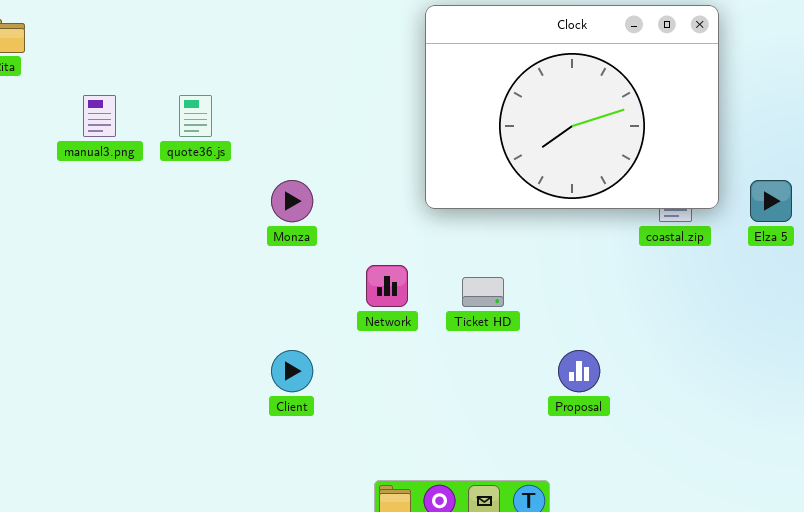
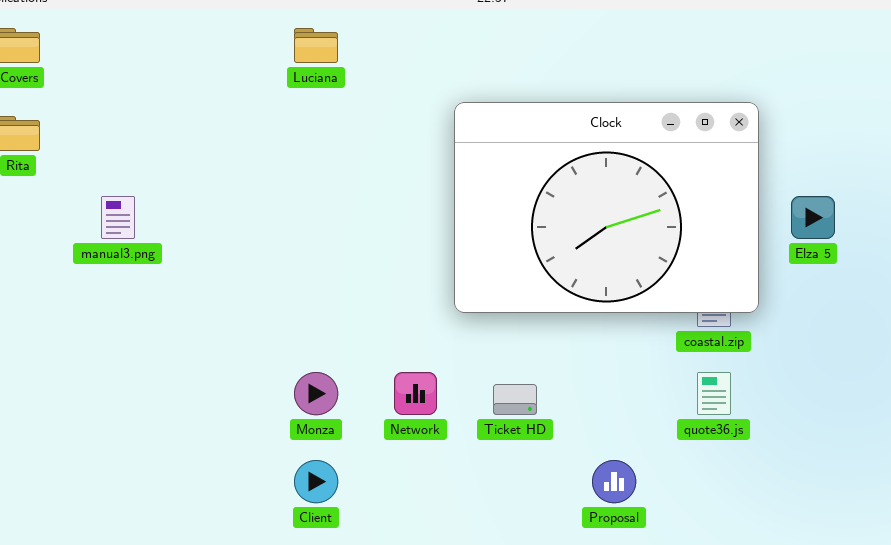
quote36.js: [179,95,212,137] -> [697,372,731,415], moved
Monza: [271,180,313,222] -> [294,372,338,415], moved
Elza 5: [750,180,792,222] -> [791,196,835,239], moved

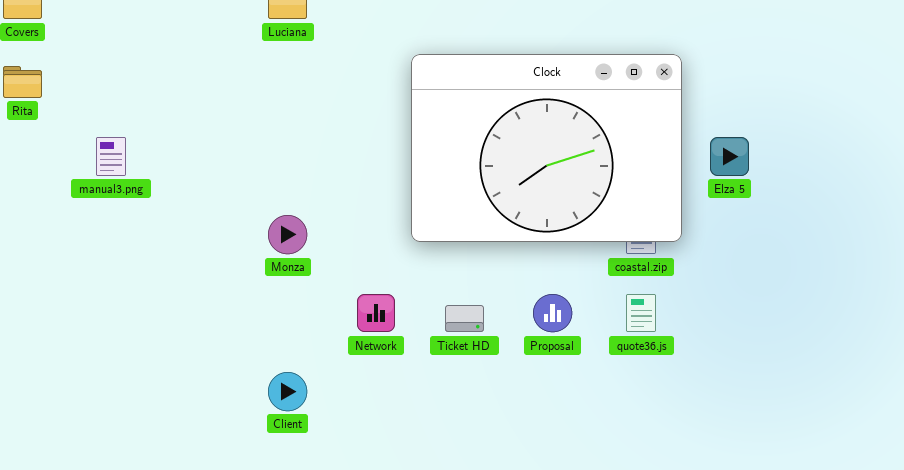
Monza: [294,372,338,415] -> [268,215,307,254], moved
Proposal: [592,460,636,503] -> [533,294,572,332], moved

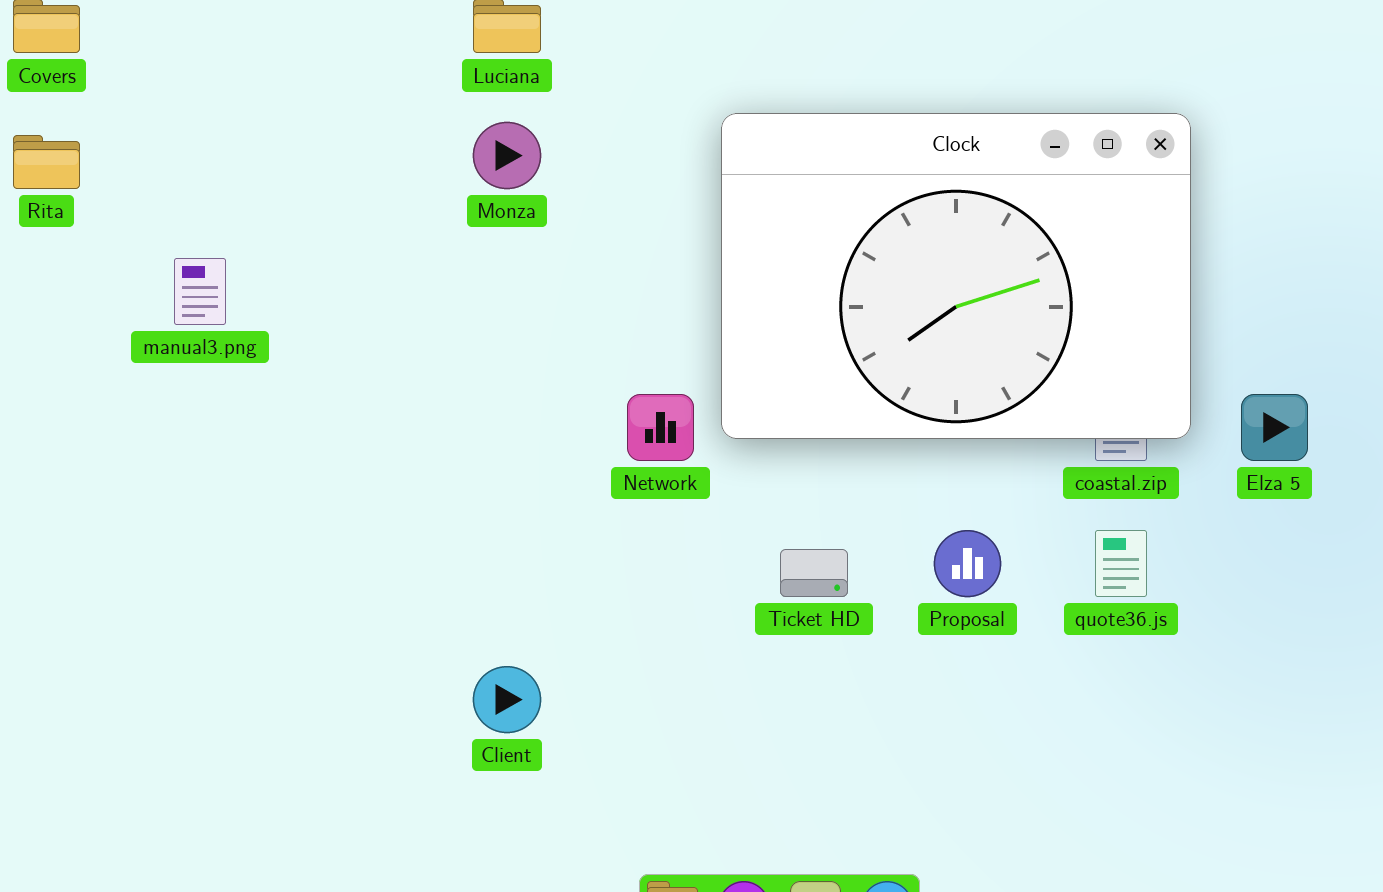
Elza 5: [710,137,749,176] -> [1241,394,1308,461], moved
Monza: [268,215,307,254] -> [473,122,541,189], moved
Network: [357,294,395,332] -> [627,394,694,461], moved

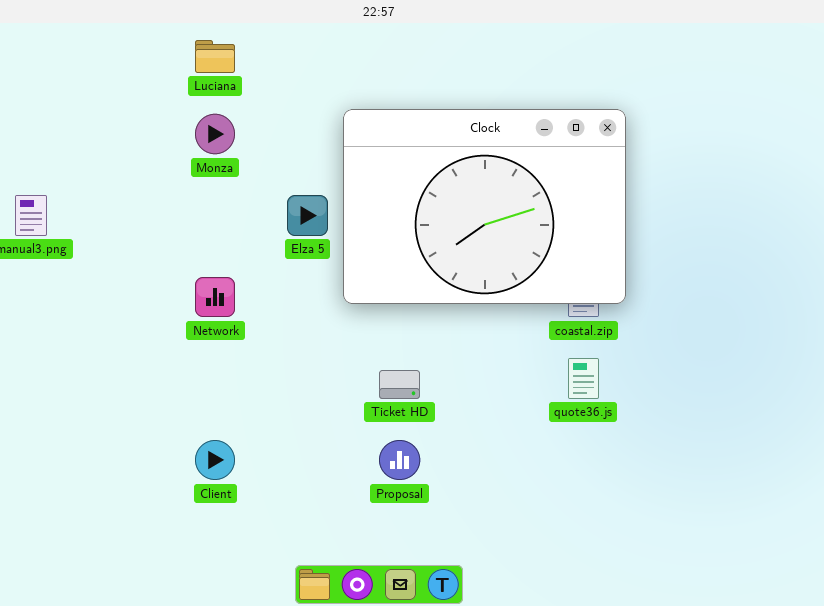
Network: [627,394,694,461] -> [195,277,235,317], moved
Elza 5: [1241,394,1308,461] -> [287,195,328,236], moved
Proposal: [934,530,1001,597] -> [379,440,420,480], moved

